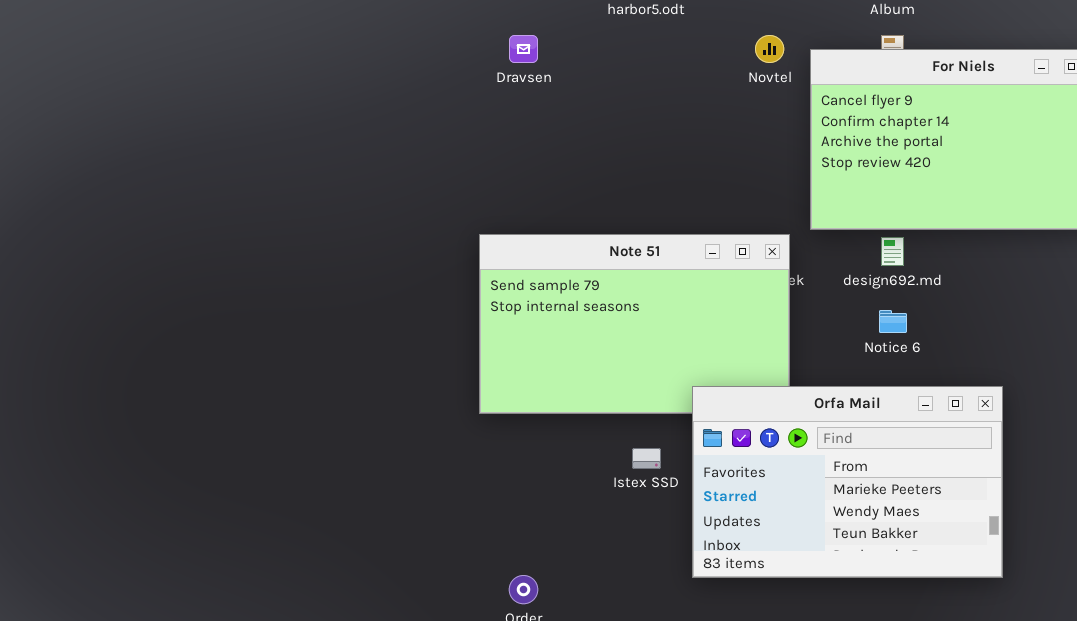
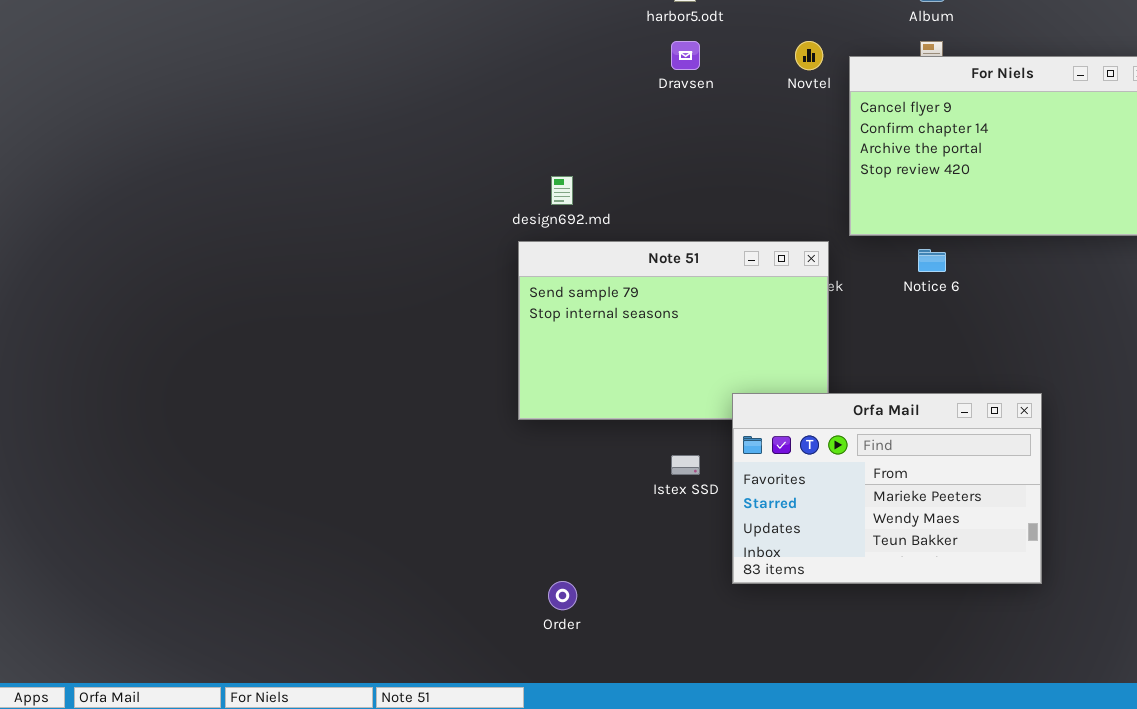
Dravsen: [509,35,538,63] -> [671,41,700,70], moved
design692.md: [881,237,904,266] -> [551,176,573,205], moved
Notice 6: [879,310,907,333] -> [918,249,946,272], moved

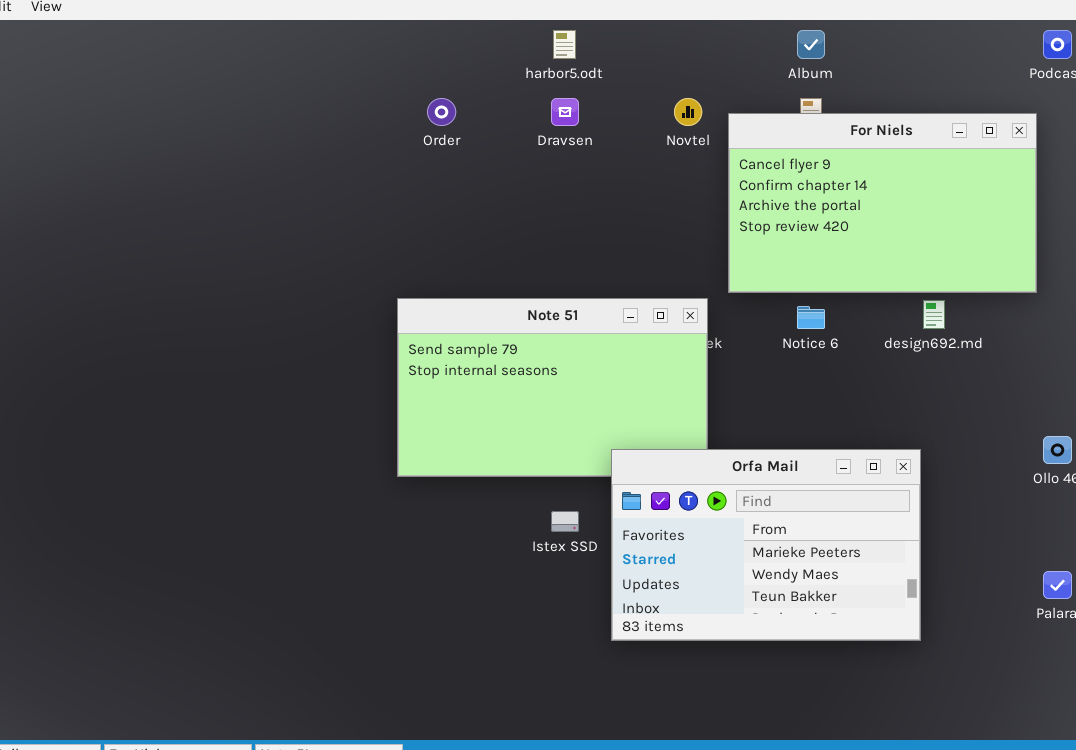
design692.md: [551,176,573,205] -> [923,300,945,329], moved
Order: [548,581,577,610] -> [427,98,456,126], moved

